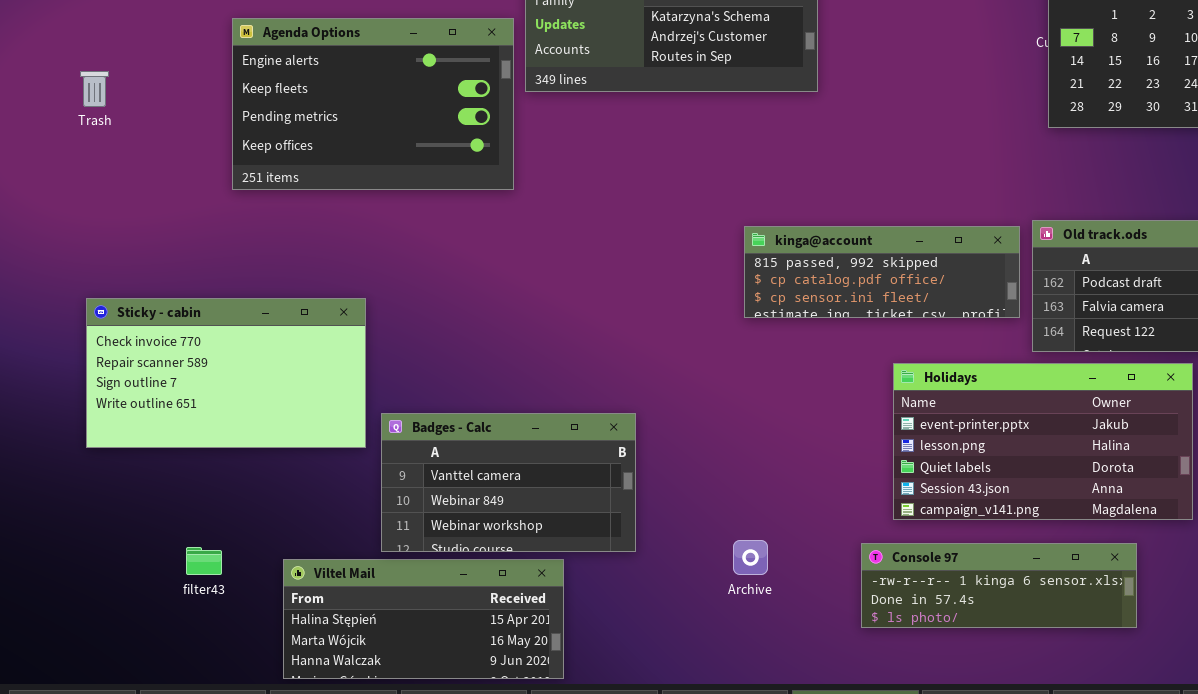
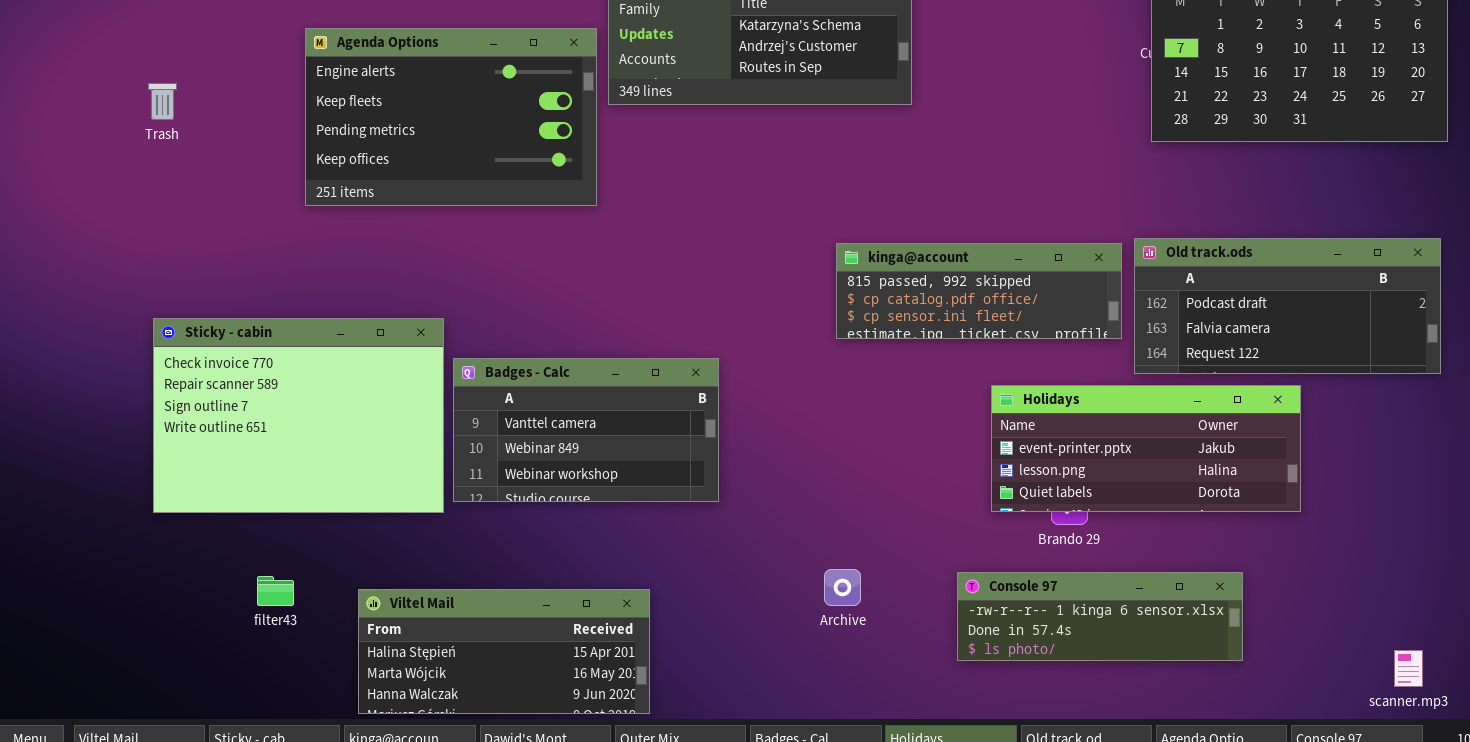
Sticky - cabin: [86,298,366,448] -> [153,318,444,513], resized
Holidays: [893,363,1193,520] -> [991,385,1301,512], resized
Badges - Calc: [381,413,636,552] -> [453,358,719,502], moved

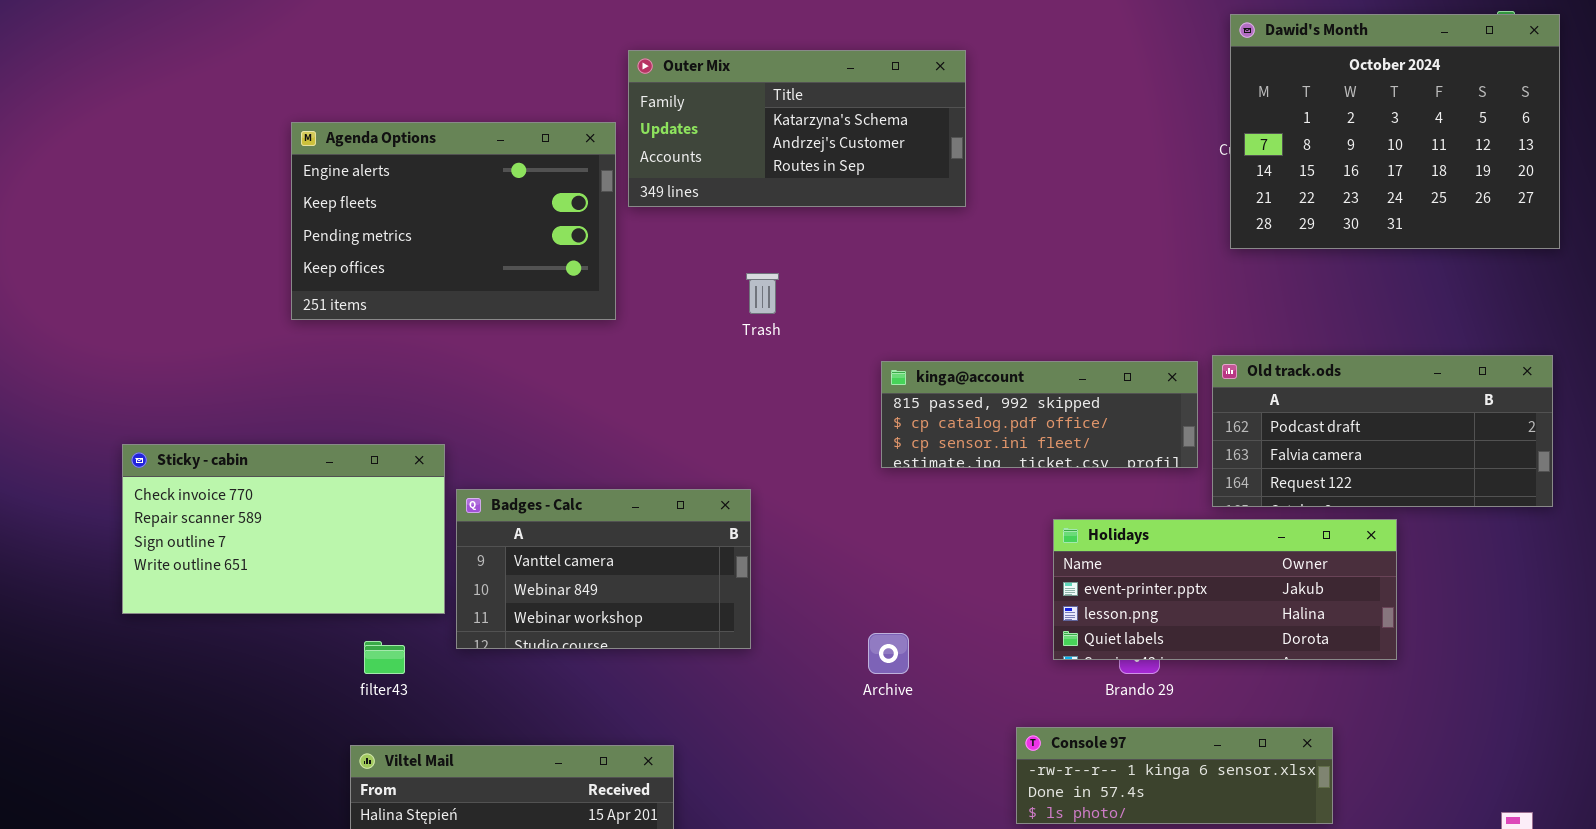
Trash: [148,83,177,120] -> [746,273,779,314], moved
Sticky - cabin: [153,318,444,513] -> [122,444,445,614], resized
Archive: [824,569,861,606] -> [868,633,909,674], moved
filter43: [257,576,294,606] -> [364,641,405,674], moved

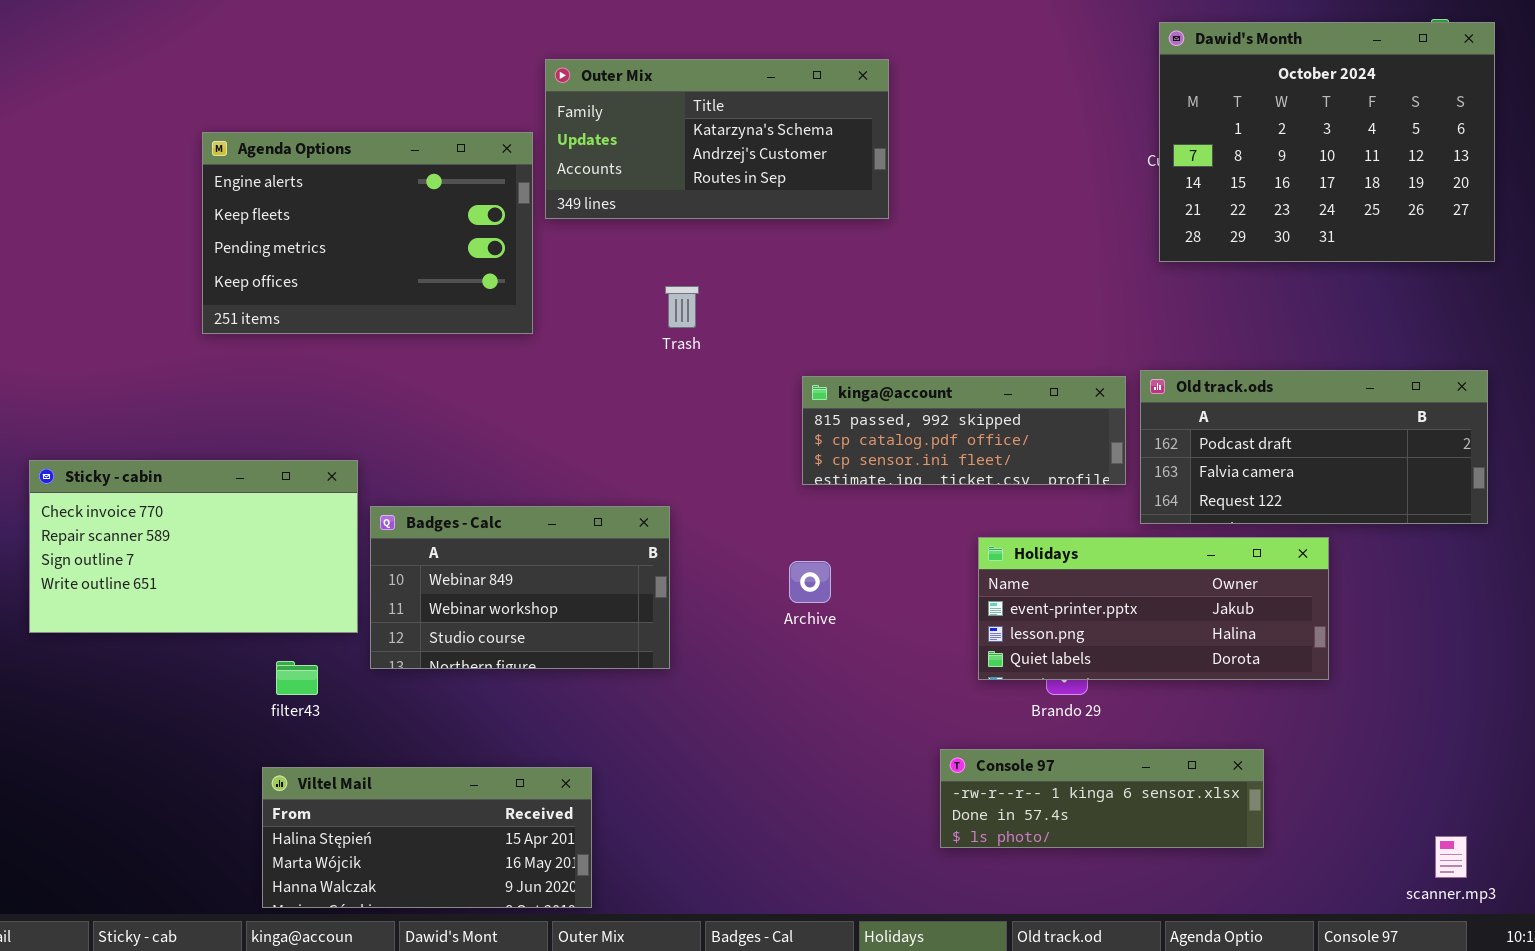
Badges - Calc: [456,489,751,649] -> [370,506,670,669], scrolled down 1 row
Archive: [868,633,909,674] -> [789,561,831,603], moved

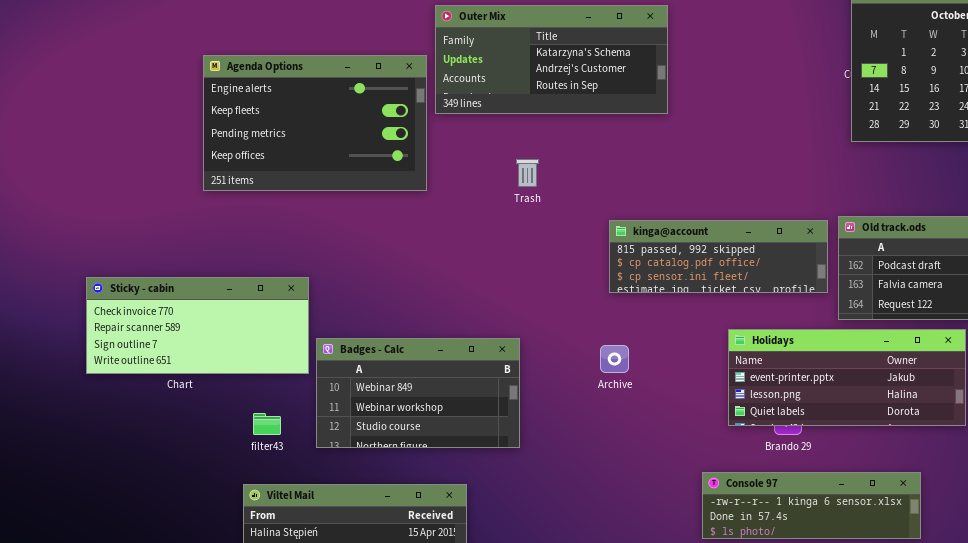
Sticky - cabin: [29,460,358,633] -> [86,277,309,374], resized
Badges - Calc: [370,506,670,669] -> [316,338,520,448], moved

